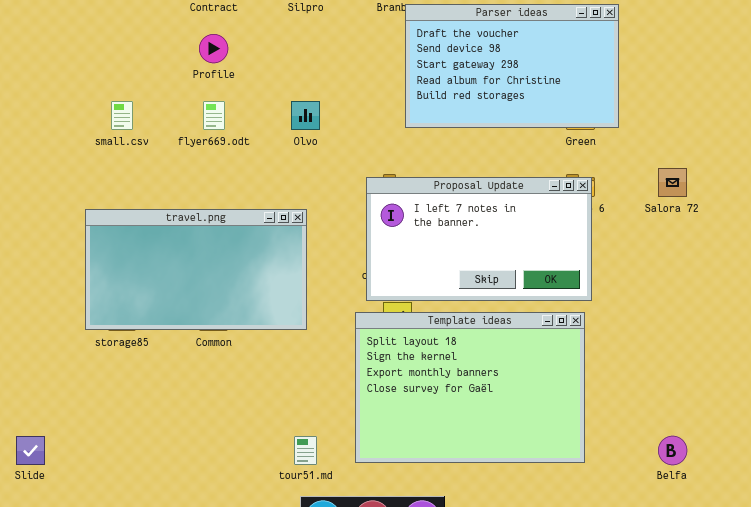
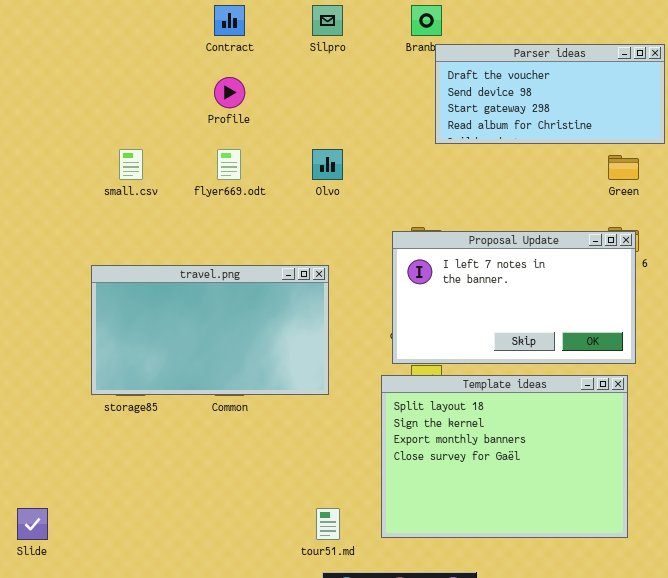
Parser ideas: [405,4,619,128] -> [435,44,665,144], resized

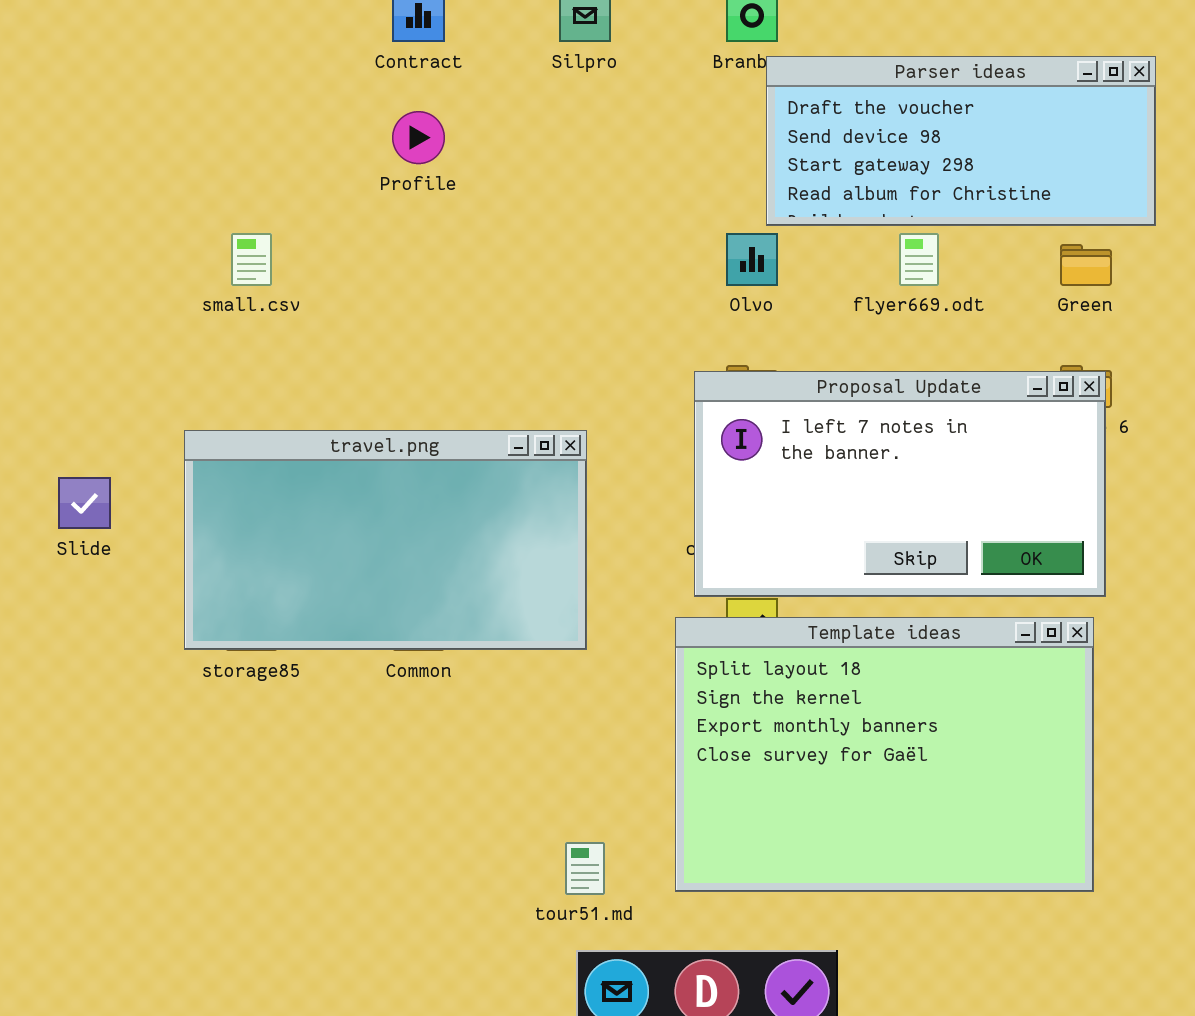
flyer669.odt: [217,149,241,180] -> [899,233,939,286], moved
Olvo: [312,149,343,180] -> [726,233,778,286], moved
Slide: [17,508,48,540] -> [58,477,111,529], moved

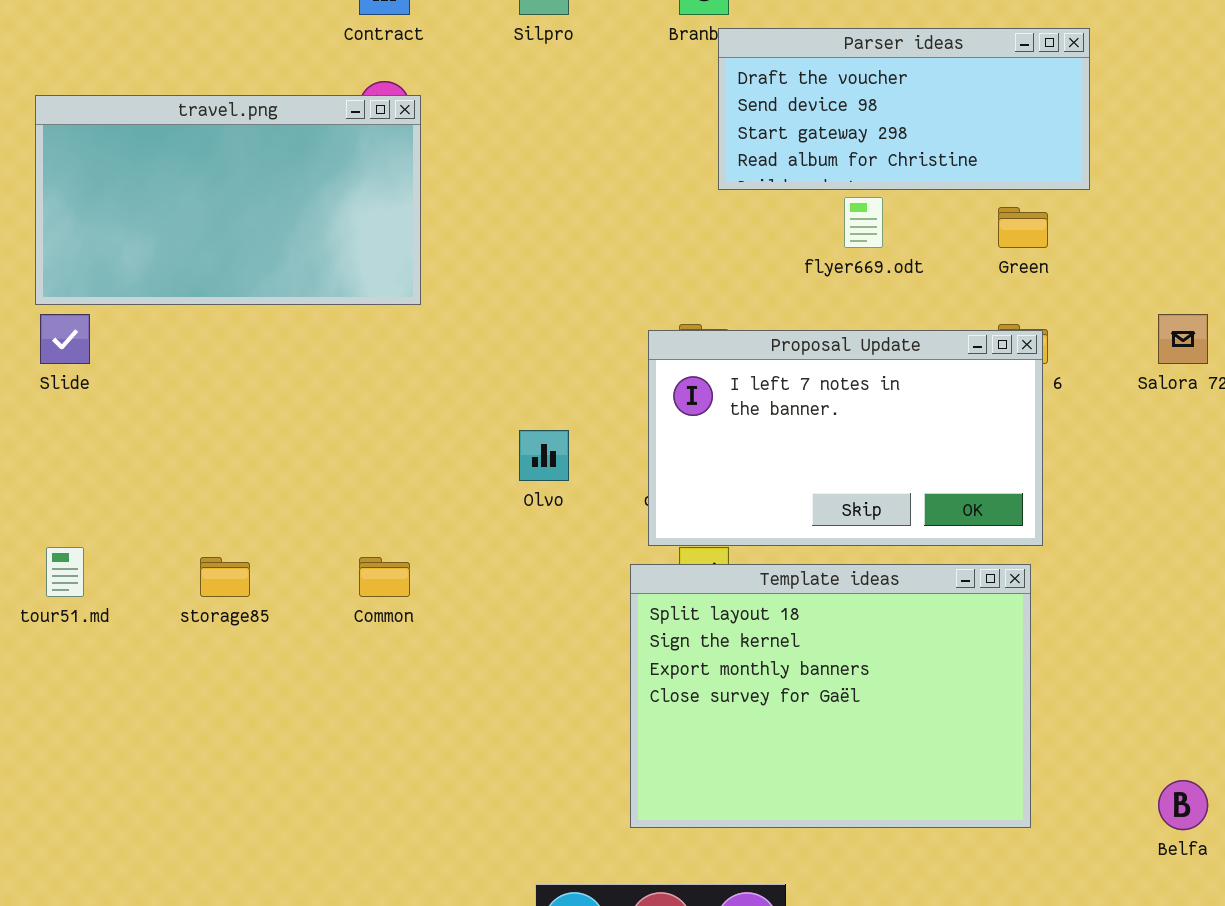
Olvo: [726,233,778,286] -> [519,430,569,481], moved
travel.png: [184,430,587,650] -> [35,95,421,305], moved
Slide: [58,477,111,529] -> [40,314,90,364], moved
tour51.md: [565,842,605,895] -> [46,547,84,597], moved

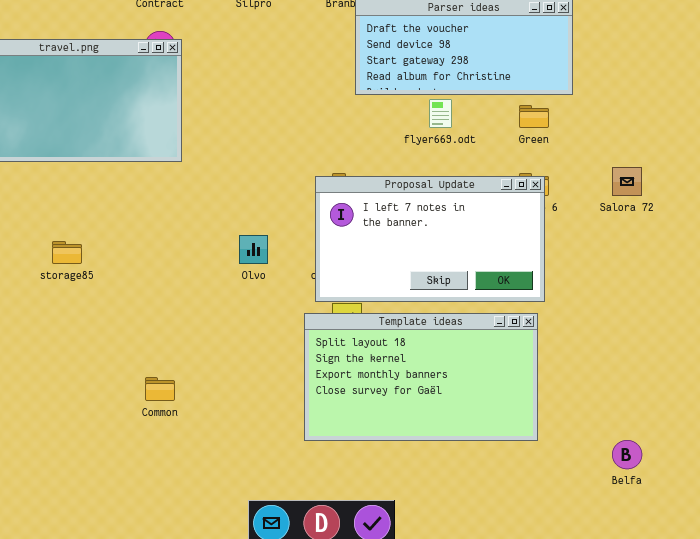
storage85: [200,557,250,597] -> [52,241,82,264], moved
Common: [359,557,410,597] -> [145,377,175,401], moved
Template ideas: [630,564,1031,828] -> [304,313,538,441], resized

